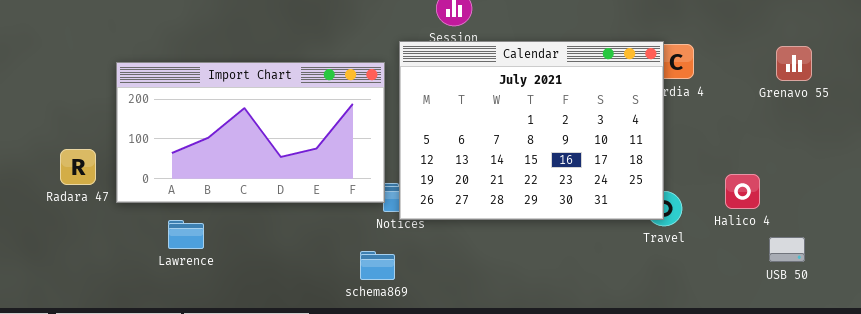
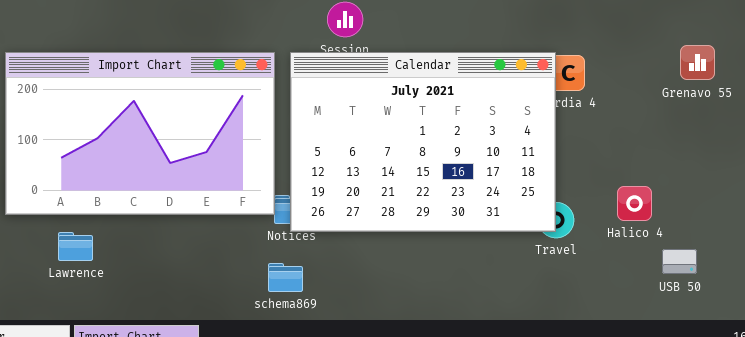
Grenavo 55: [776,46,812,81] -> [680,45,715,80], moved
Import Chart: [116,62,385,203] -> [5,52,275,215], resized
schema869: [360,251,395,280] -> [268,263,303,292], moved

